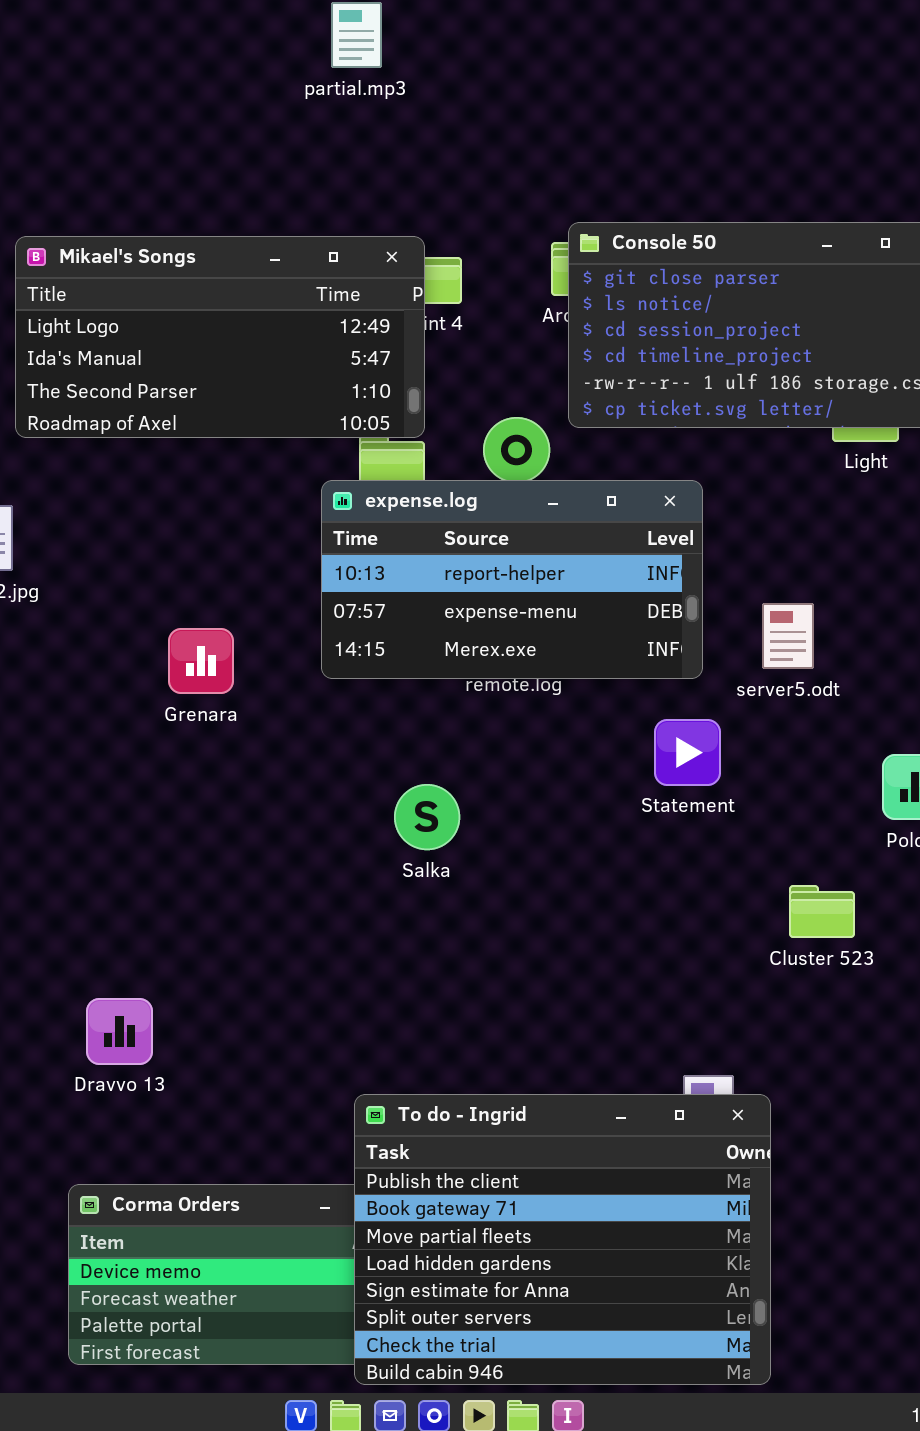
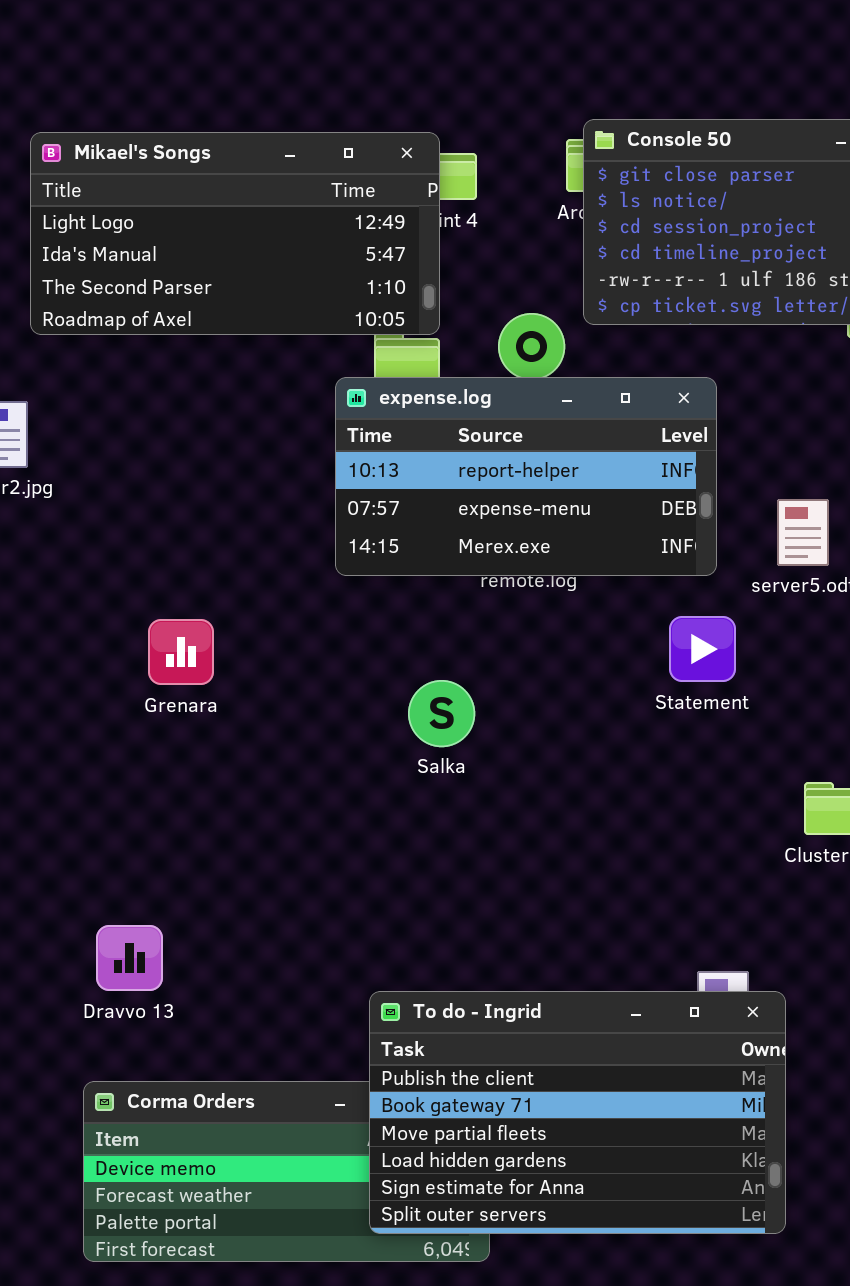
Grenara: [168,628,234,694] -> [148,619,214,685], moved
Dravvo 13: [86,998,153,1065] -> [96,925,163,991], moved
To do - Ingrid: [354,1094,771,1385] -> [369,991,786,1234], resized

